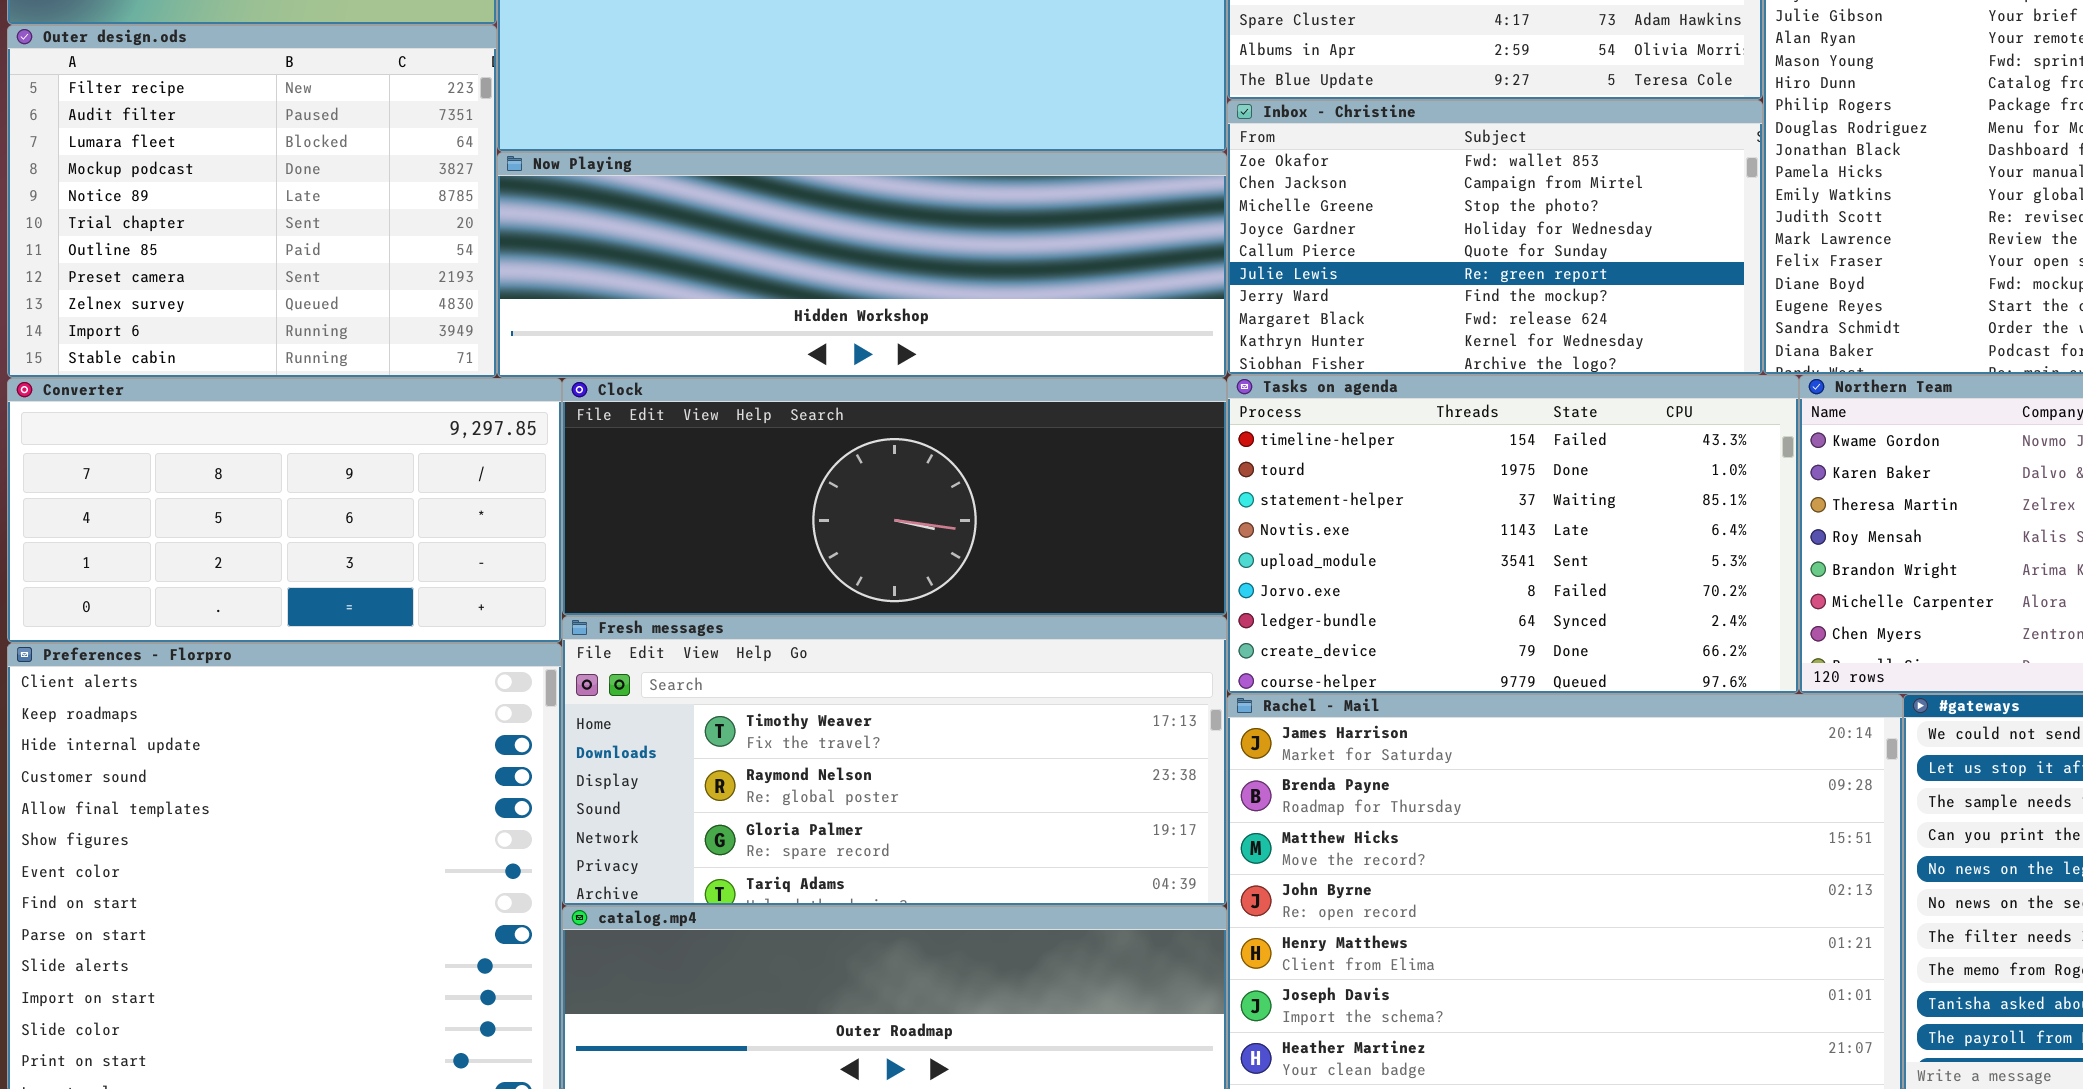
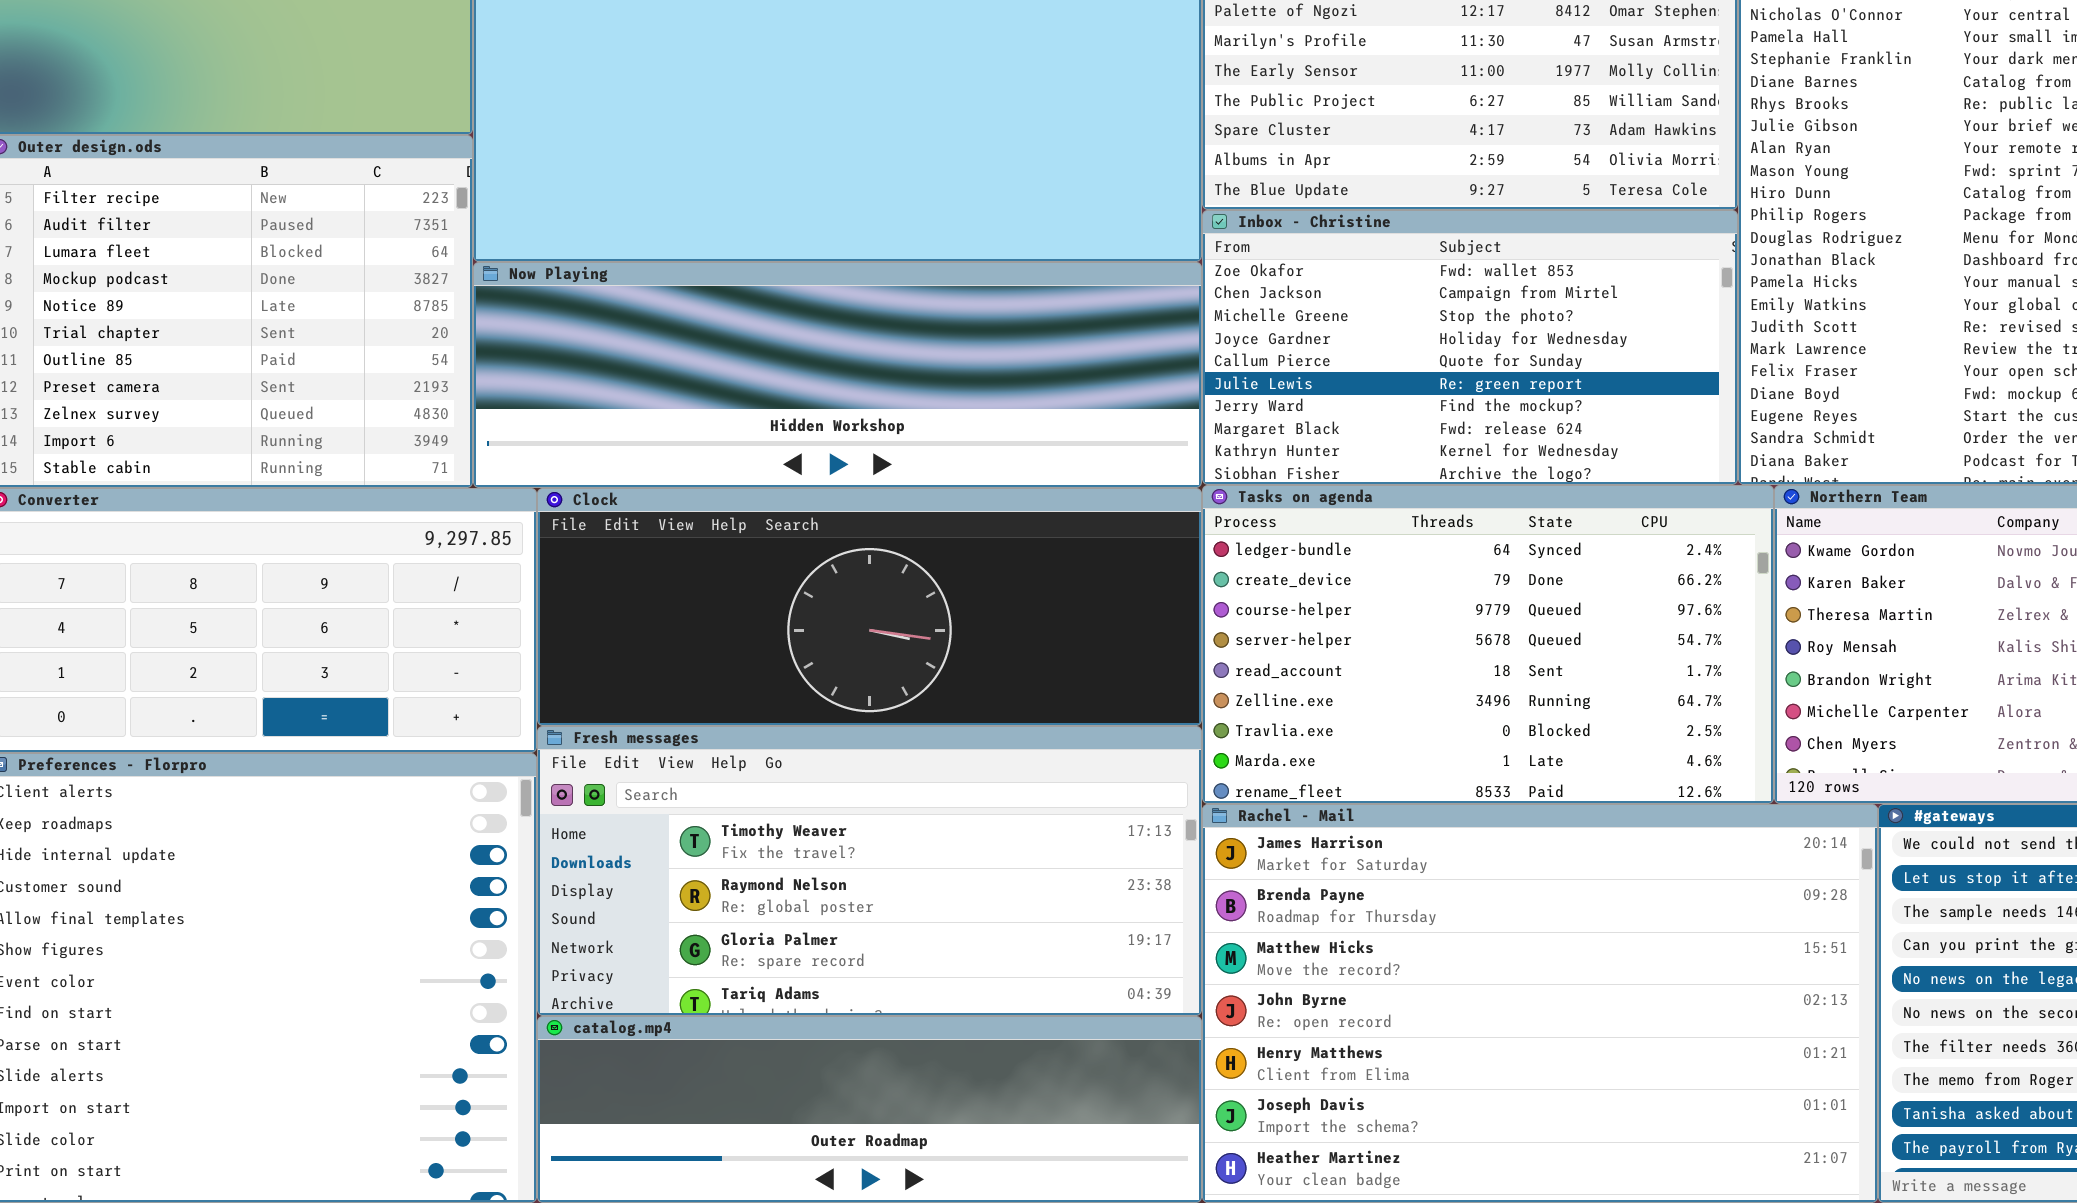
Tasks on agenda: [1227,375,1799,694] -> [1202,485,1774,804], scrolled down 6 rows

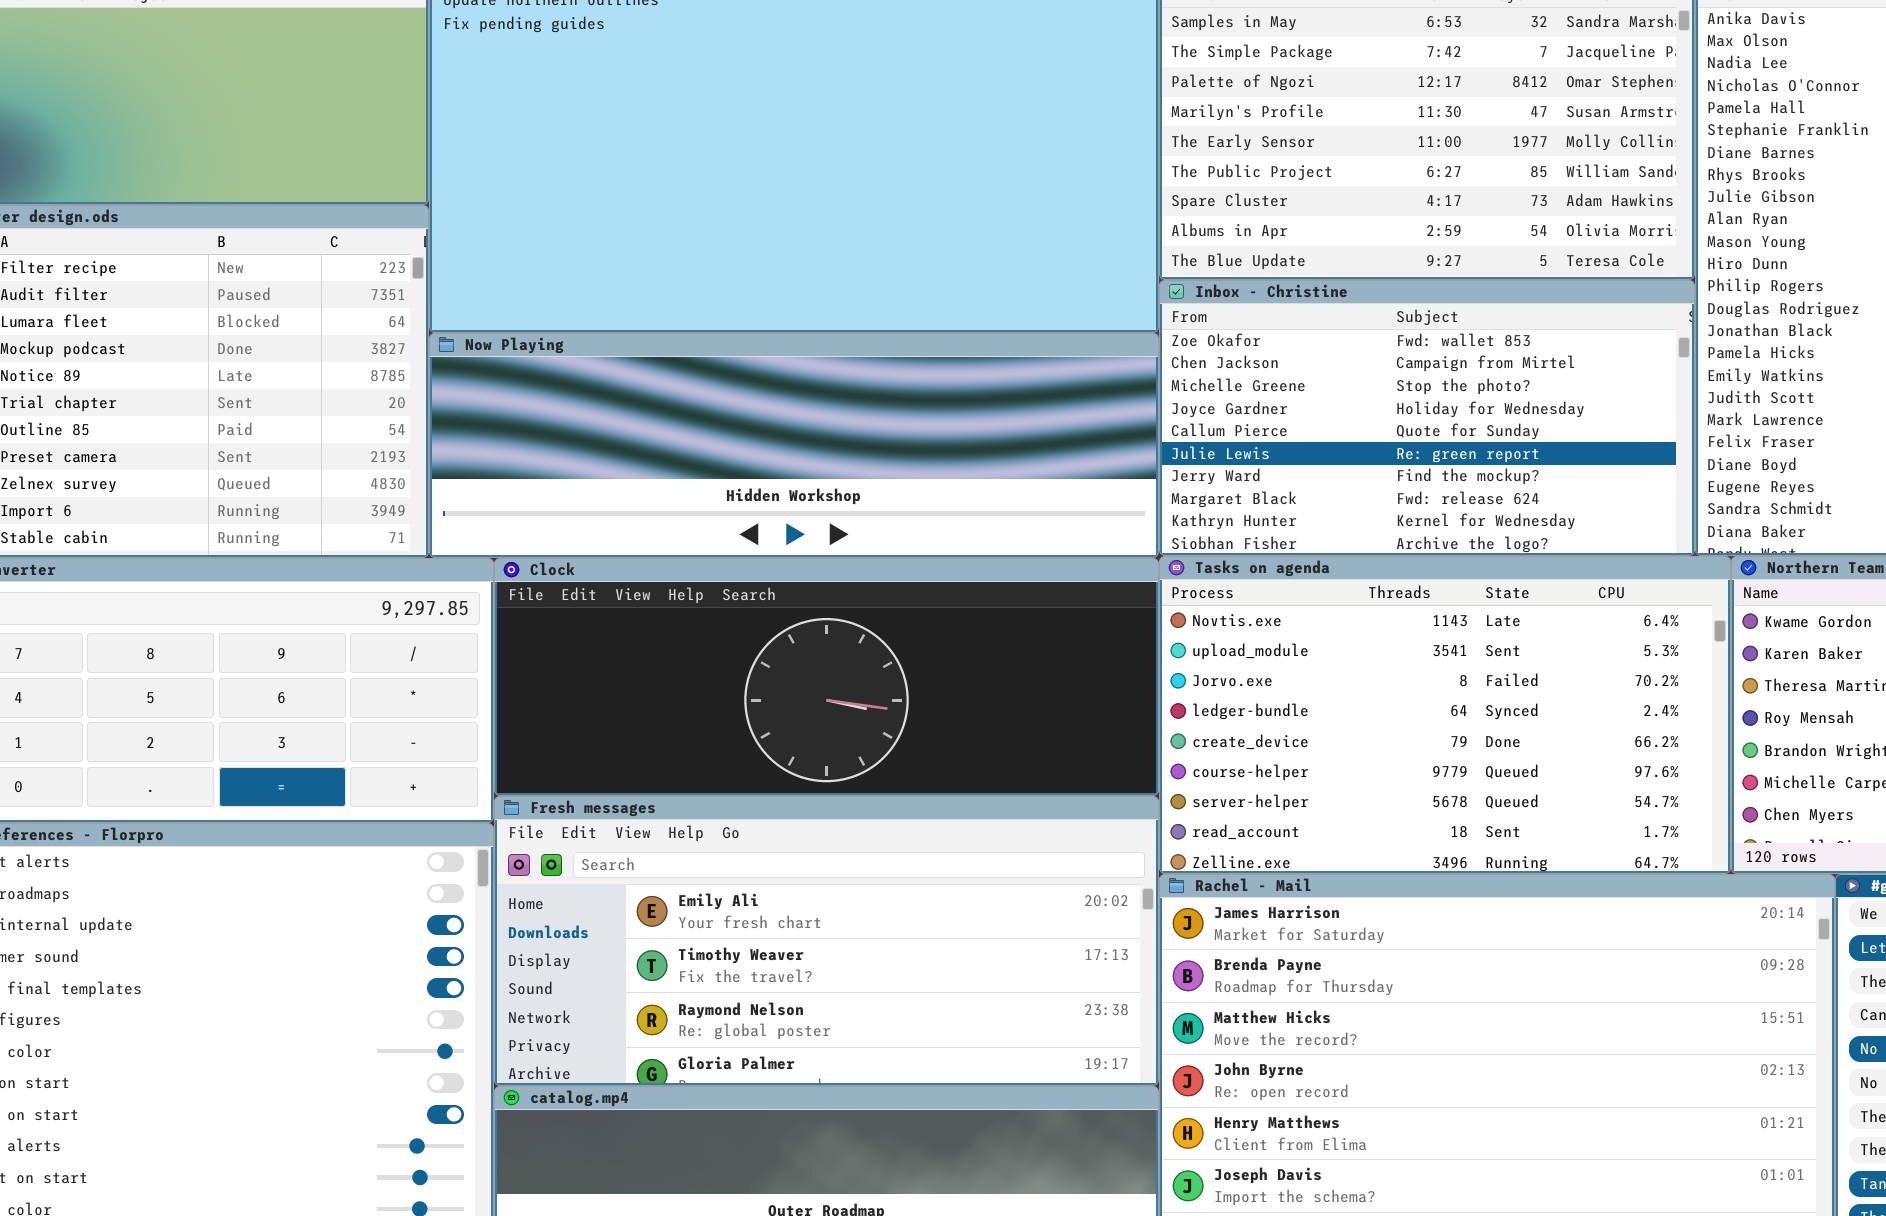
Tasks on agenda: [1202,485,1774,804] -> [1159,556,1731,874], scrolled up 3 rows
Fresh messages: [537,726,1202,1016] -> [494,796,1159,1086], scrolled up 1 row

